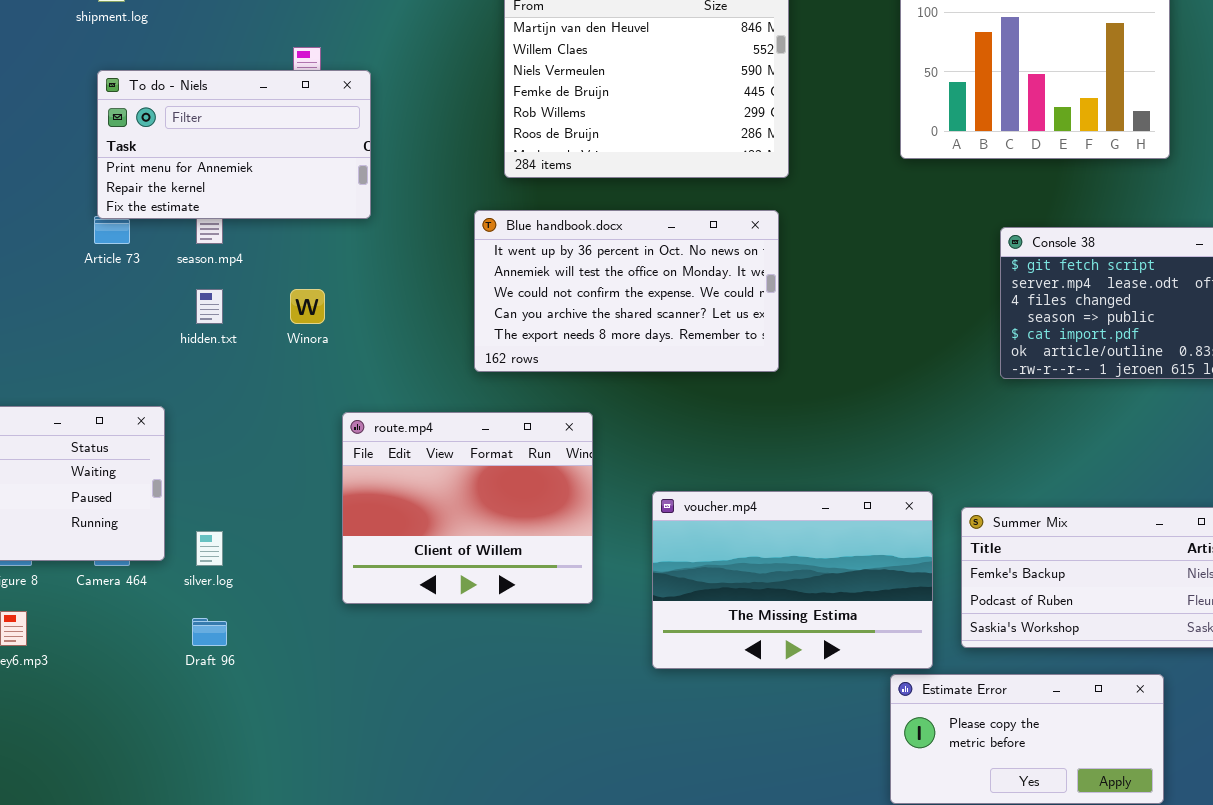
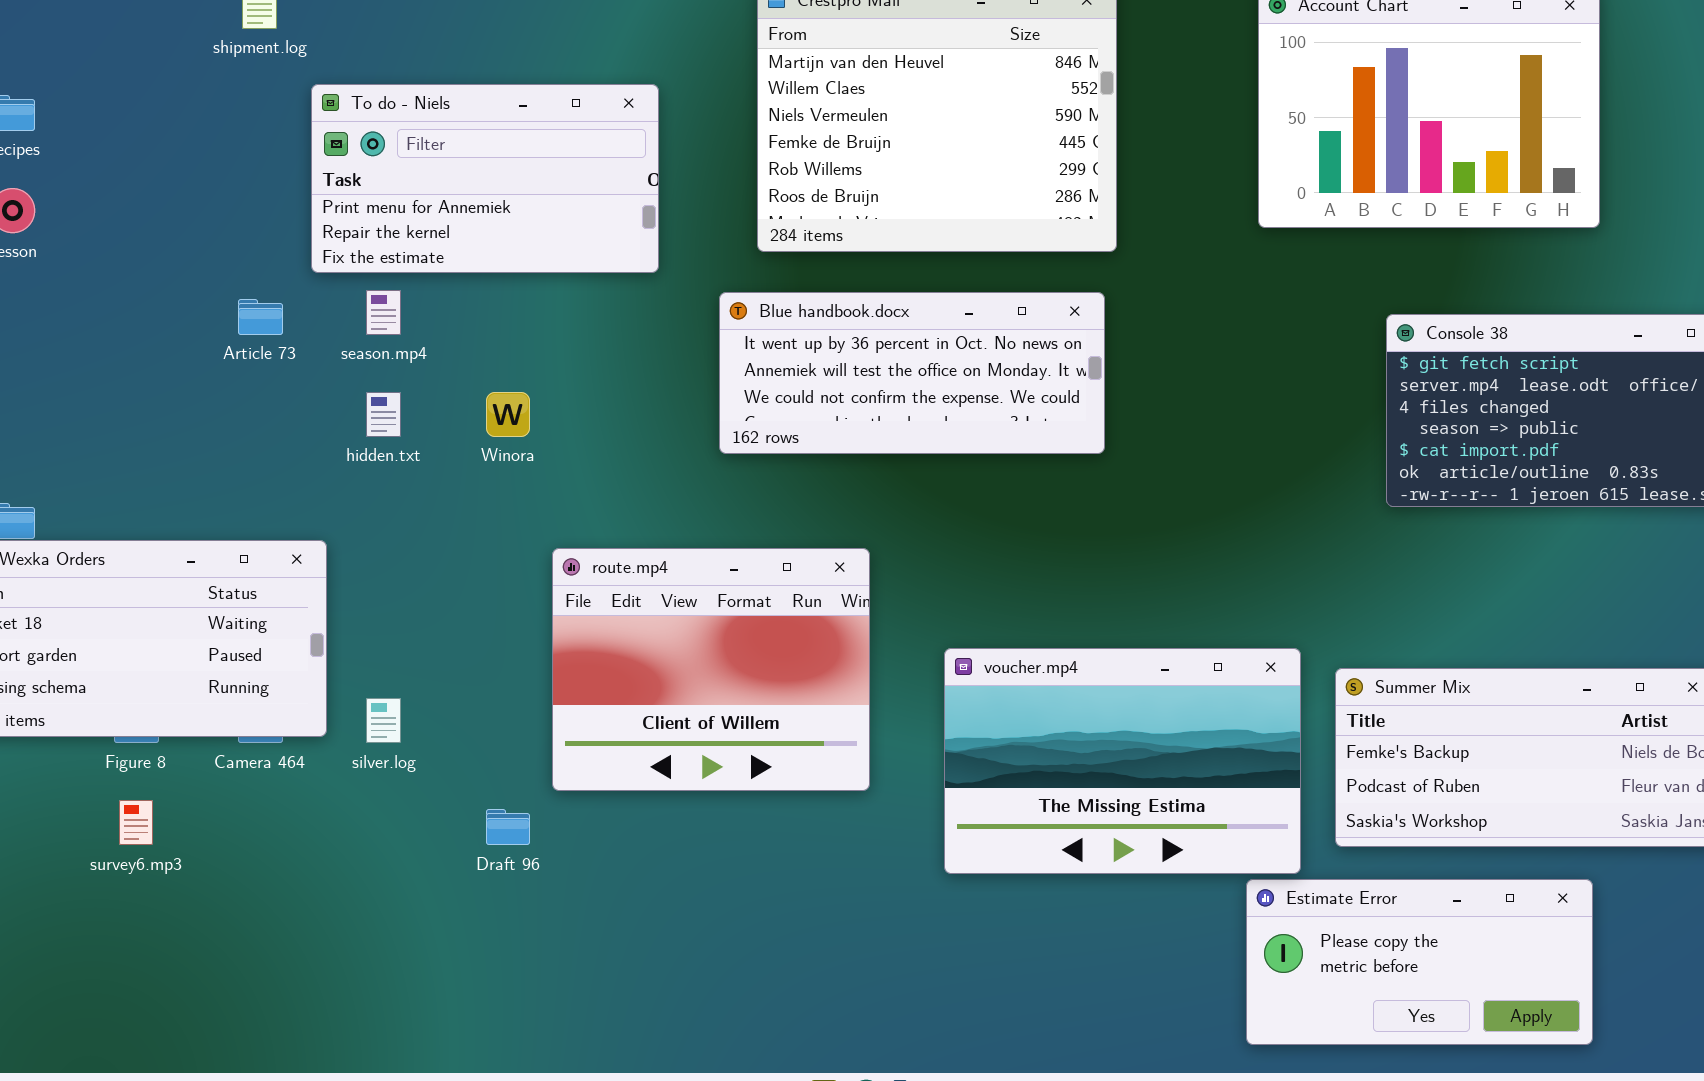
To do - Niels: [97,70,371,219] -> [311,84,659,273], moved
Blue handbook.docx: [474,210,779,372] -> [719,292,1105,454], resized
Draft 96: [192,618,227,646] -> [486,809,530,845], moved

